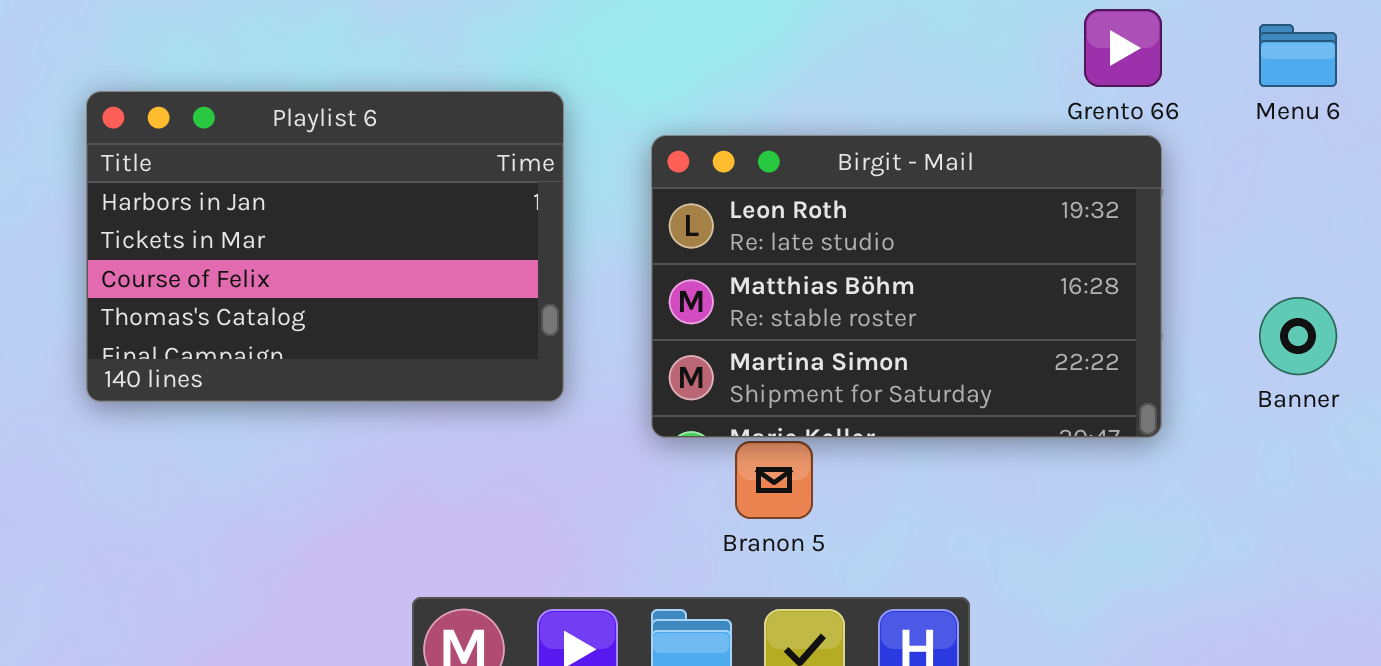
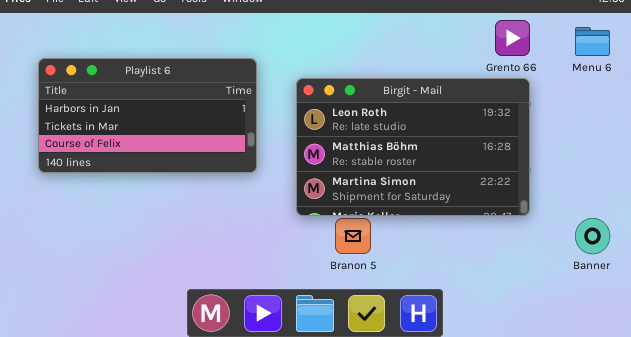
Playlist 6: [86,91,564,402] -> [38,58,257,173], resized
Banner: [1259,297,1337,375] -> [575,218,610,254], moved

